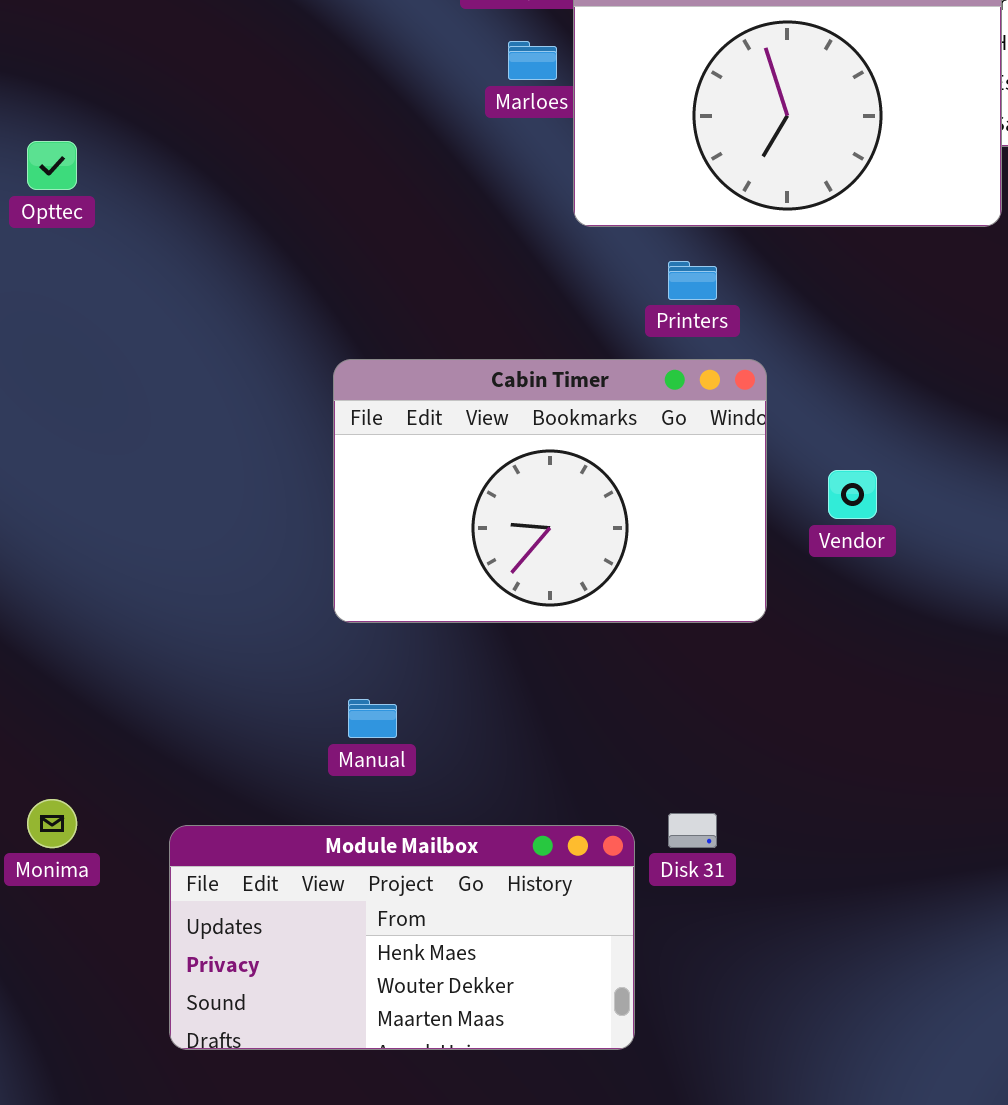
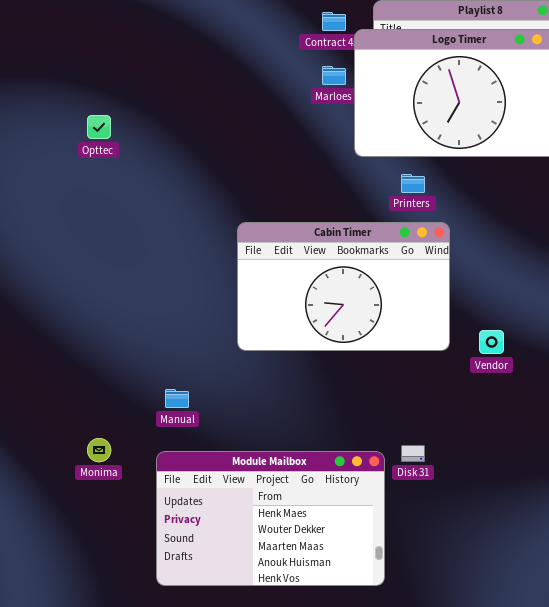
Vendor: [828,470,877,519] -> [479,330,504,354], moved
Manual: [348,699,397,738] -> [165,389,189,408], moved
Module Mailbox: [169,825,635,1050] -> [156,451,385,586], resized

